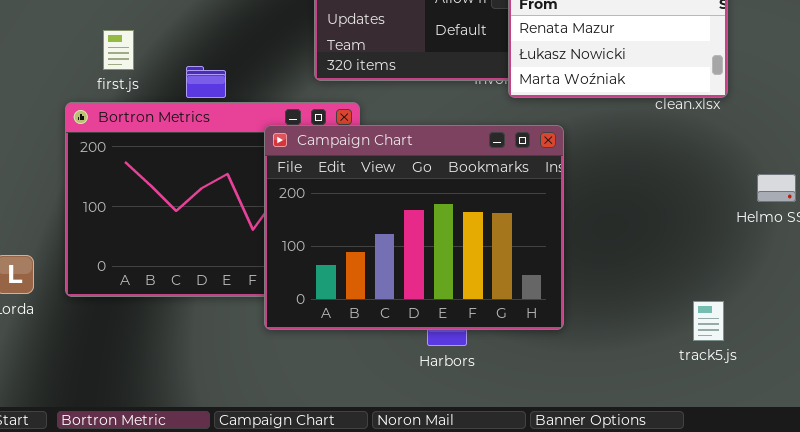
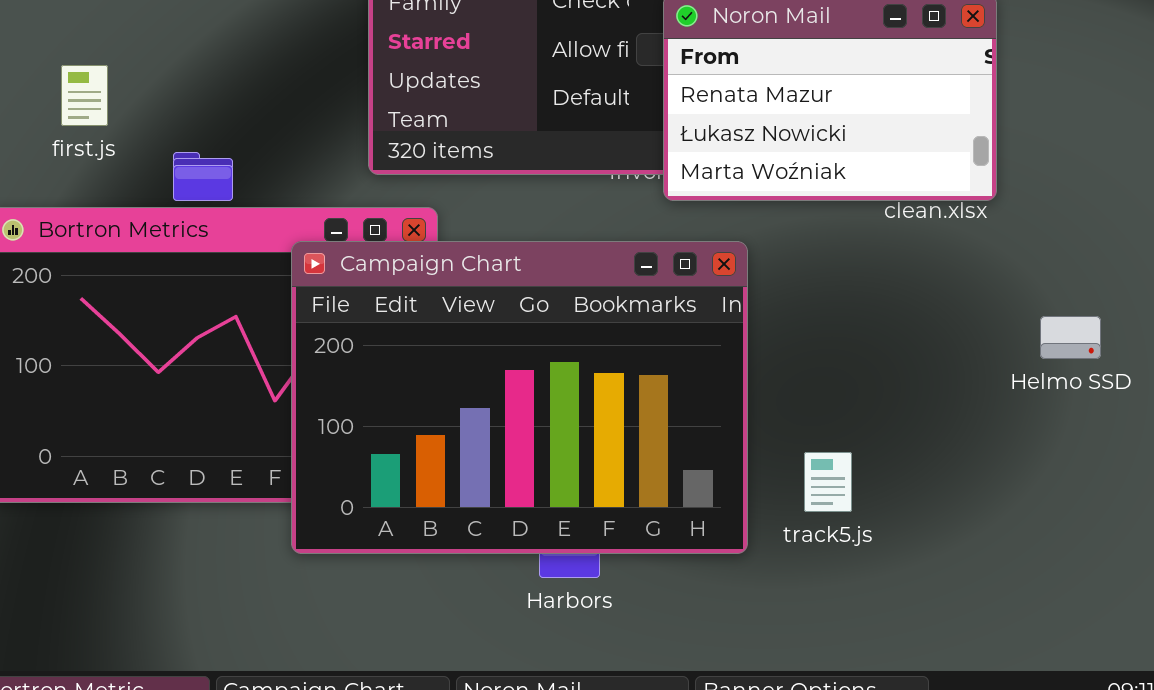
first.js: [103,30,134,70] -> [61,65,108,126], moved
track5.js: [693,301,724,341] -> [804,452,852,512], moved

